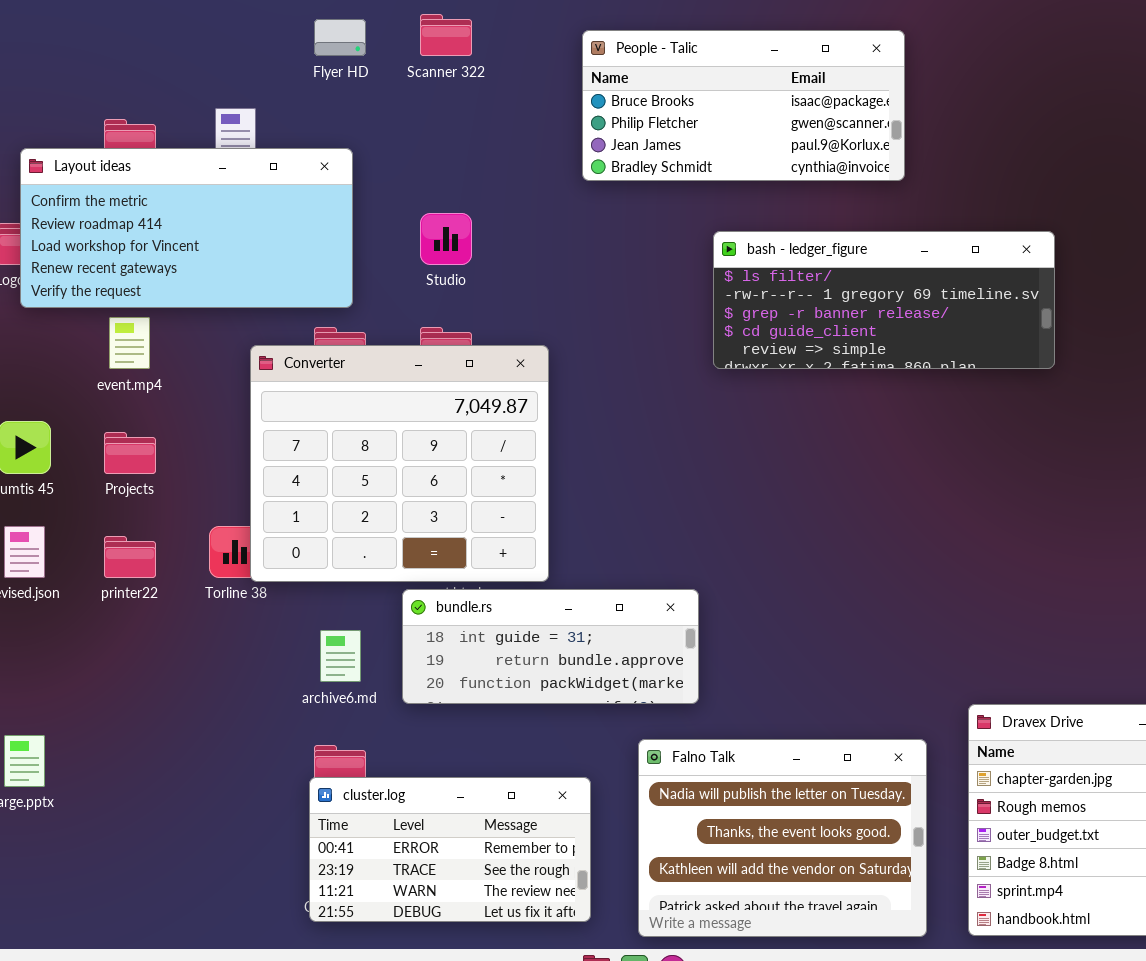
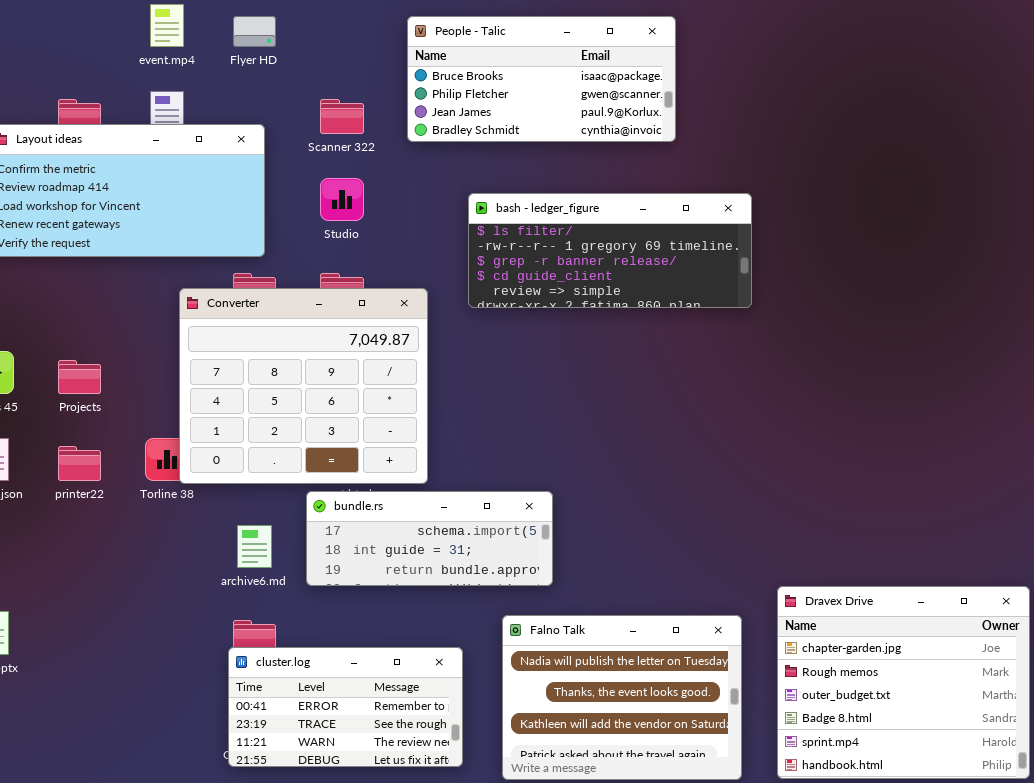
Scanner 322: [420,14,472,56] -> [320,99,364,134], moved
People - Talic: [582,30,905,181] -> [407,16,676,142], moved
bash - ledger_figure: [713,231,1055,369] -> [468,193,752,308], moved
event.mp4: [109,317,150,369] -> [150,4,184,47], moved
bundle.rs: [402,589,699,704] -> [306,491,553,586], scrolled up 1 row

